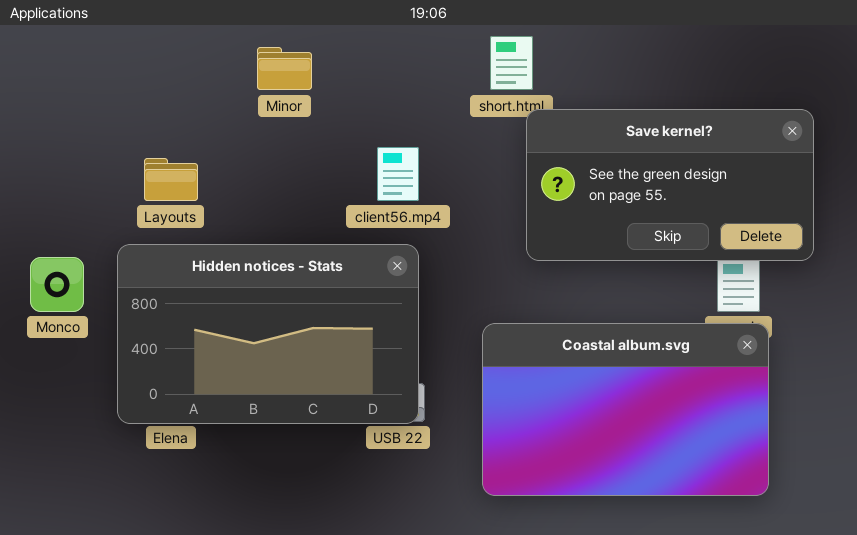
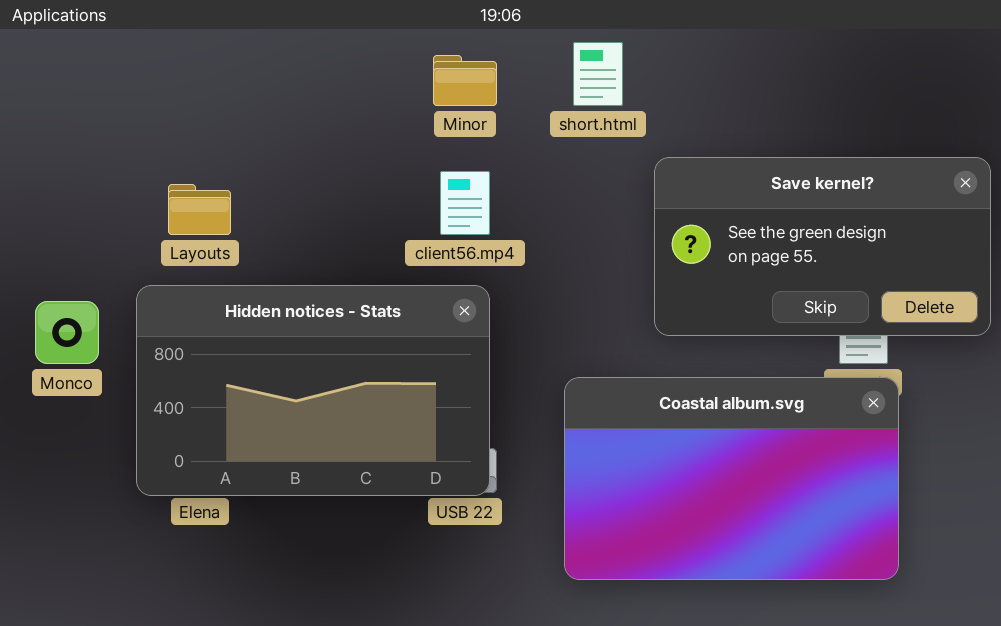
Minor: [257,47,312,90] -> [433,55,497,106], moved
Save kernel?: [526,109,814,261] -> [654,157,991,336], moved

